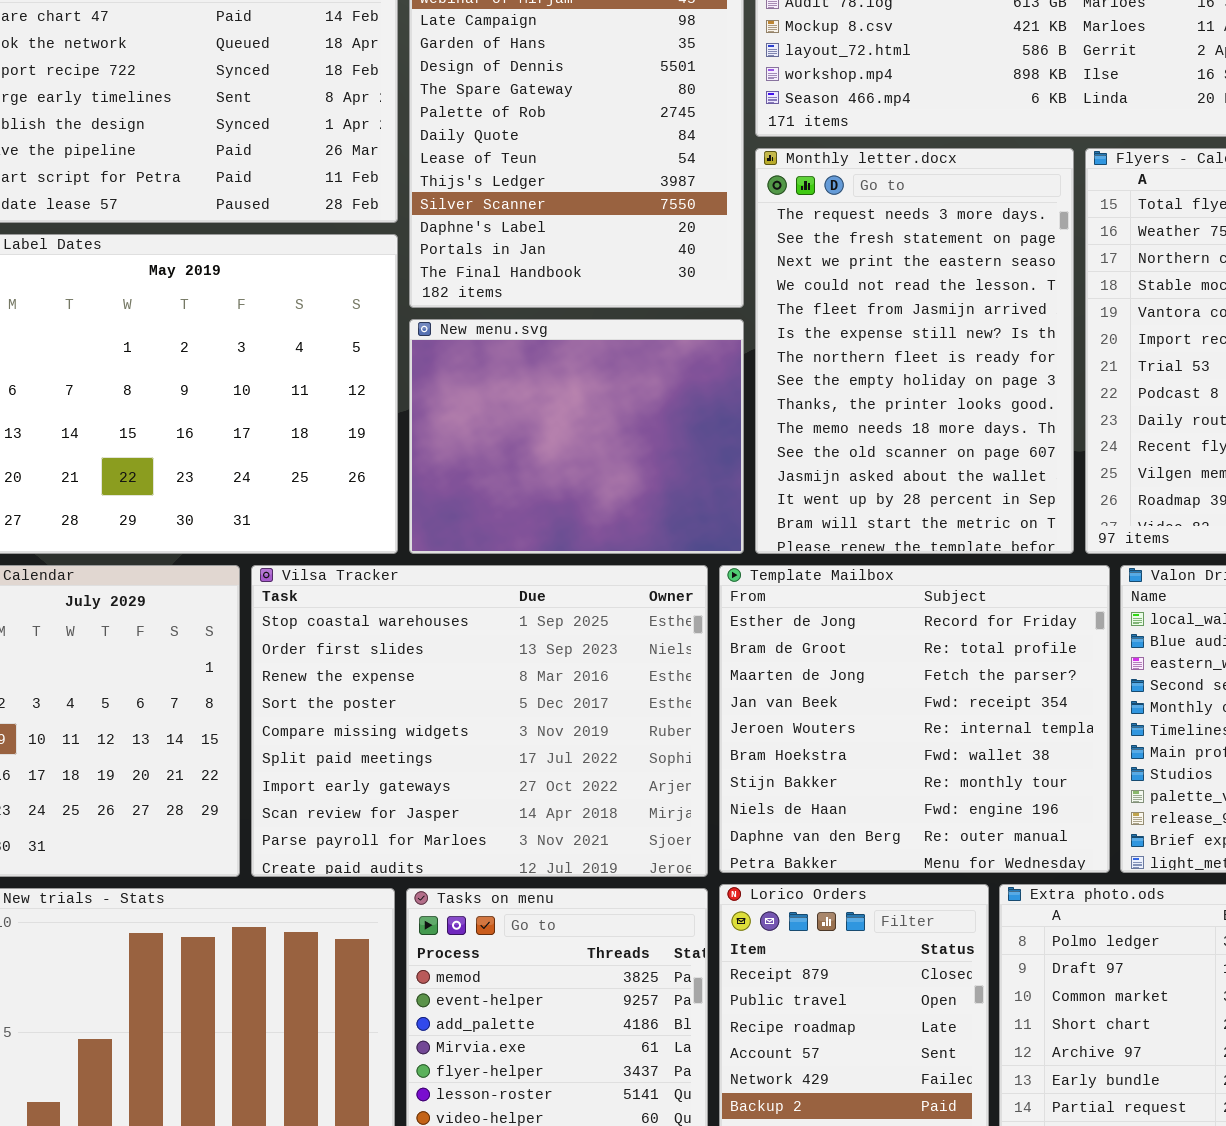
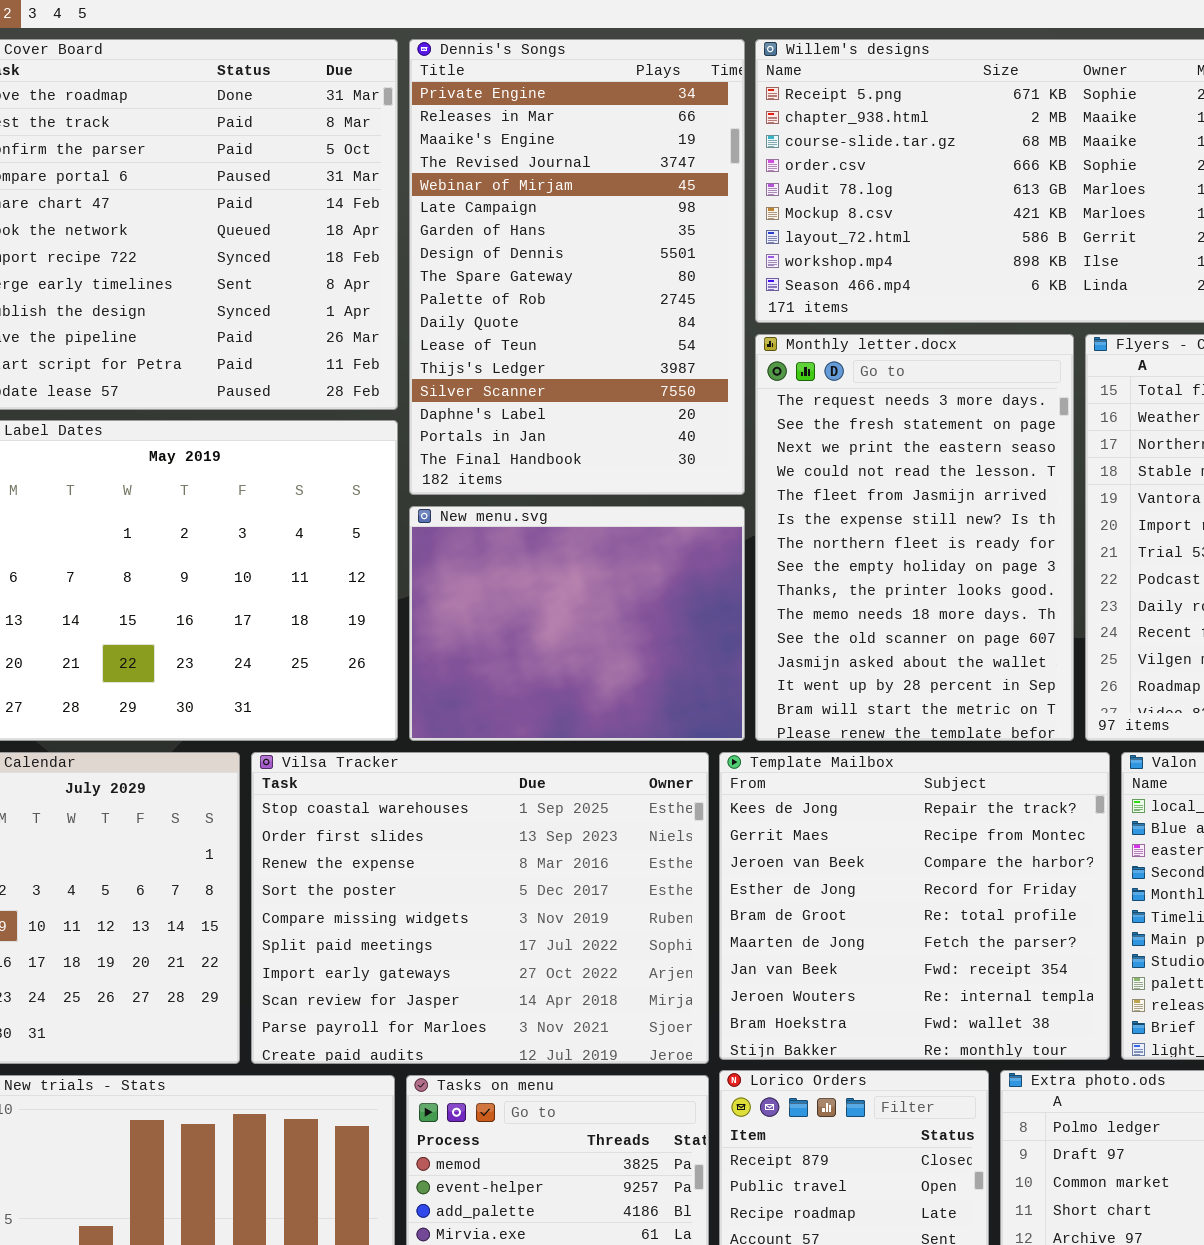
Template Mailbox: [719,565,1110,873] -> [719,752,1110,1060], scrolled up 3 rows

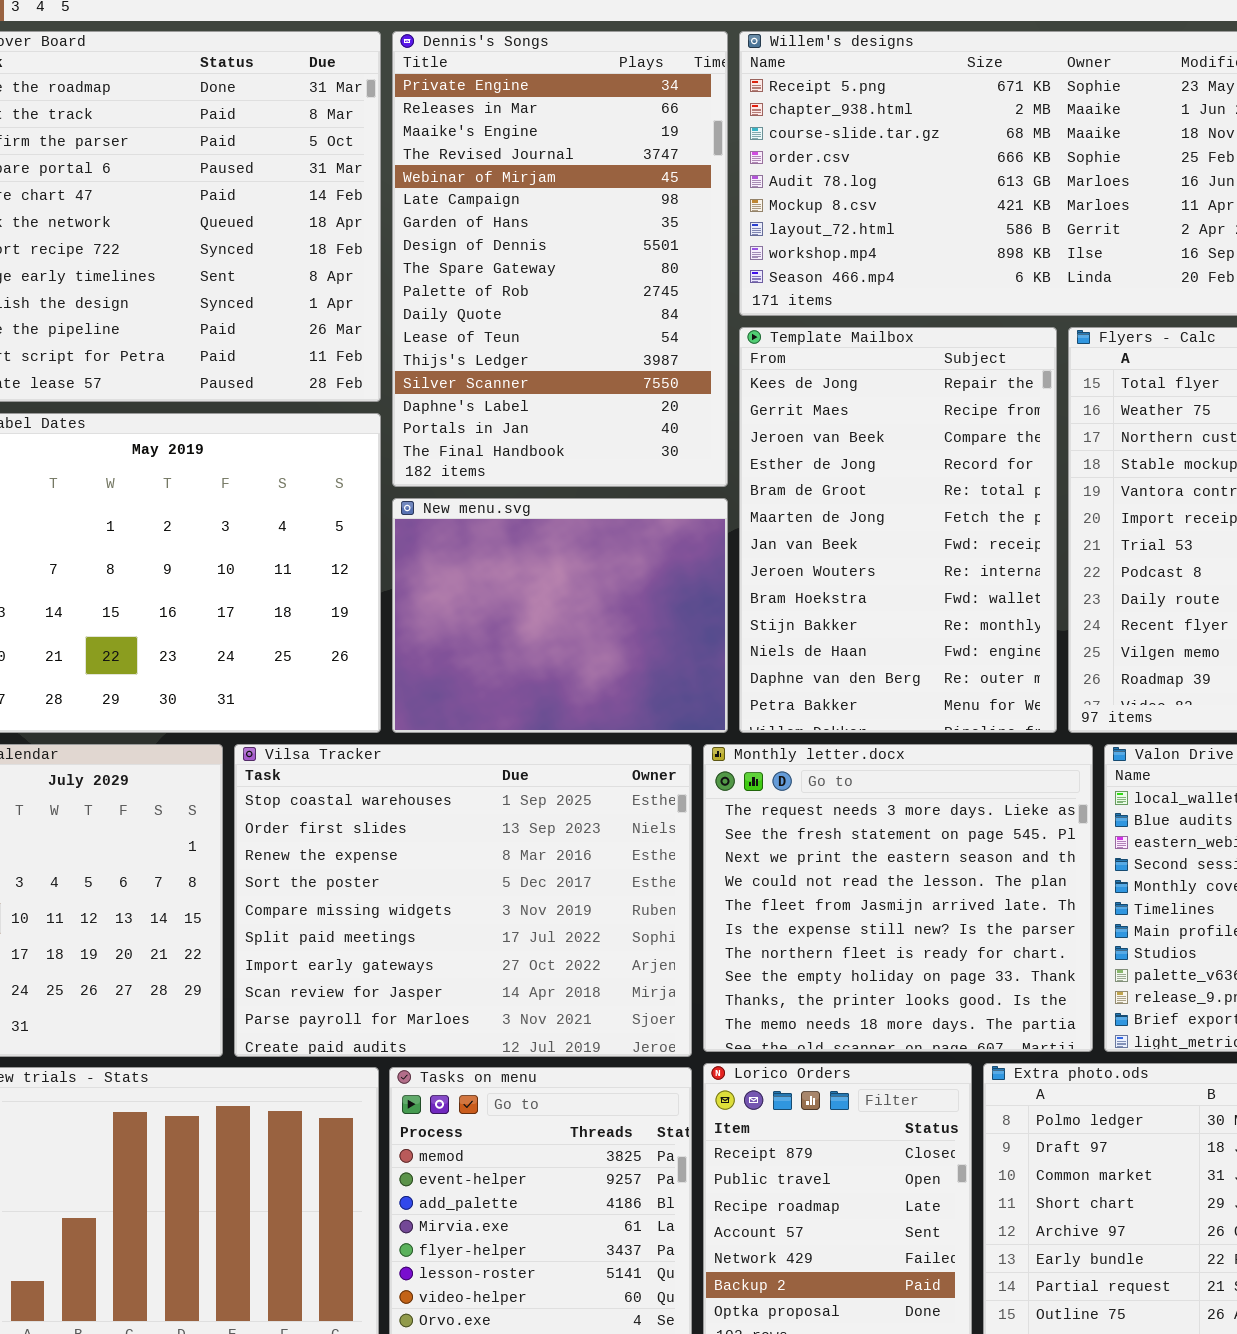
Monthly letter.docx: [755,334,1074,741] -> [703,744,1093,1052], moved, resized
Template Mailbox: [719,752,1110,1060] -> [739,327,1057,733], moved, resized

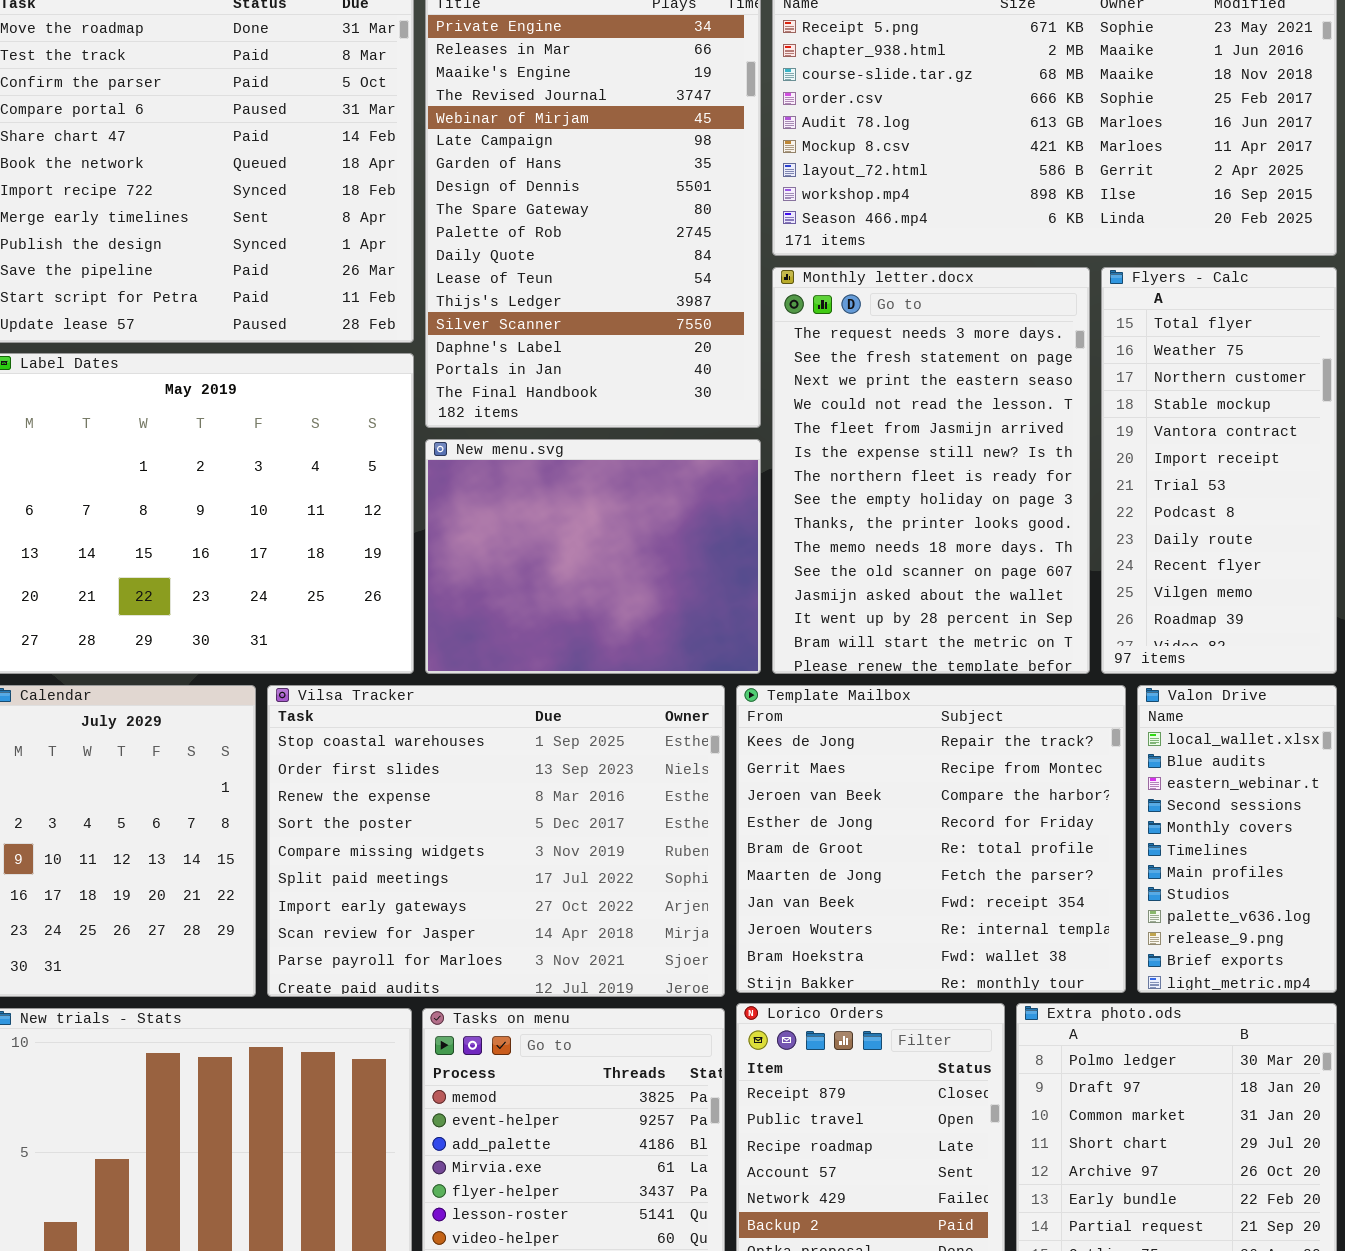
Template Mailbox: [739,327,1057,733] -> [736,685,1126,993], moved, resized
Monthly letter.docx: [703,744,1093,1052] -> [772,267,1090,674], moved, resized

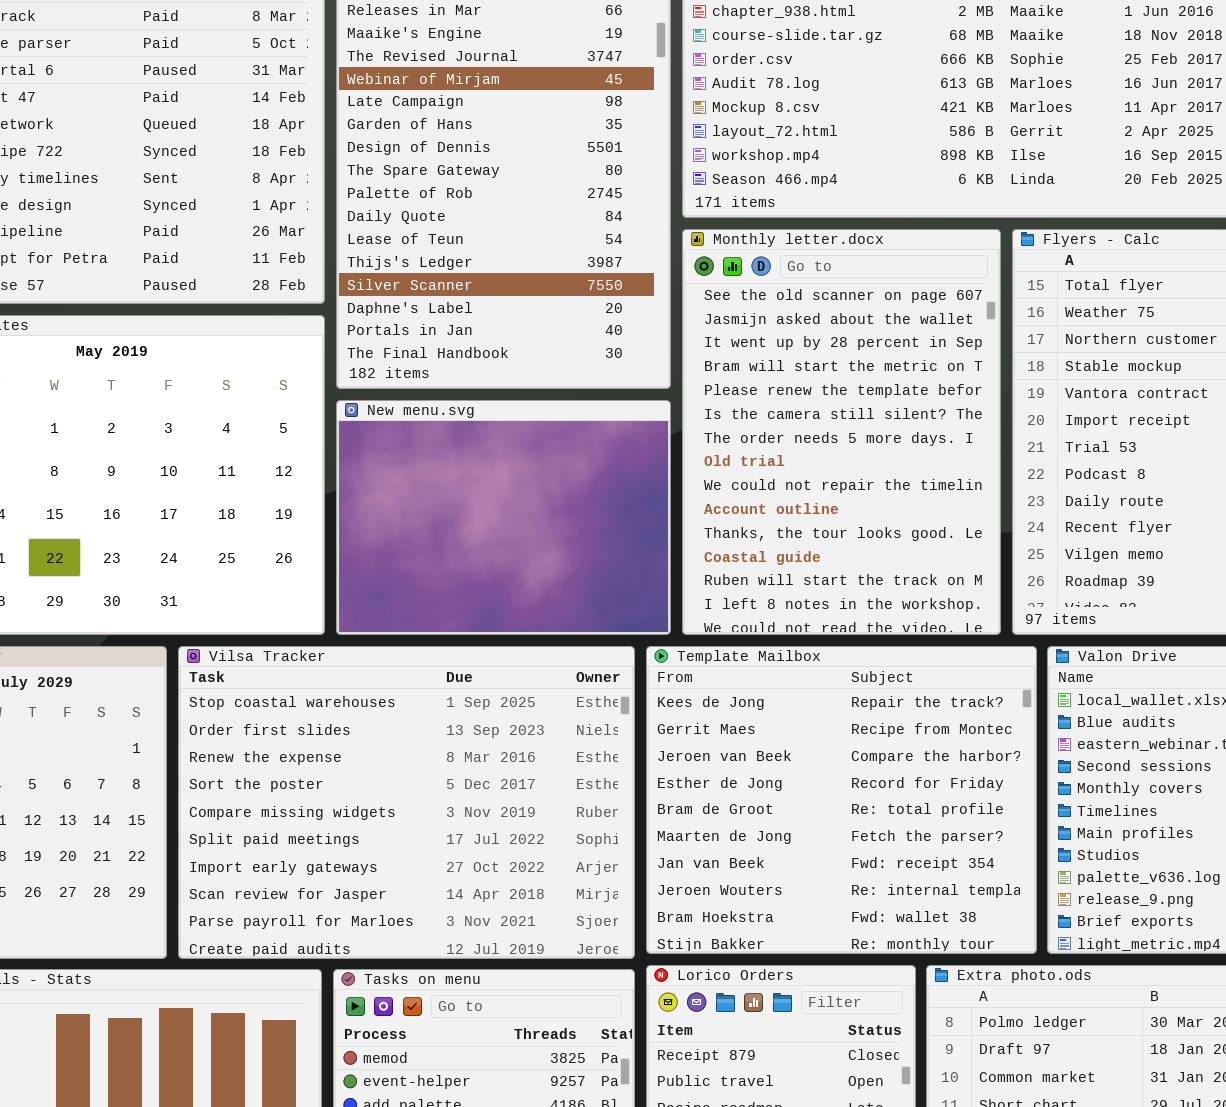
Monthly letter.docx: [772,267,1090,674] -> [682,229,1001,635], scrolled down 10 rows

